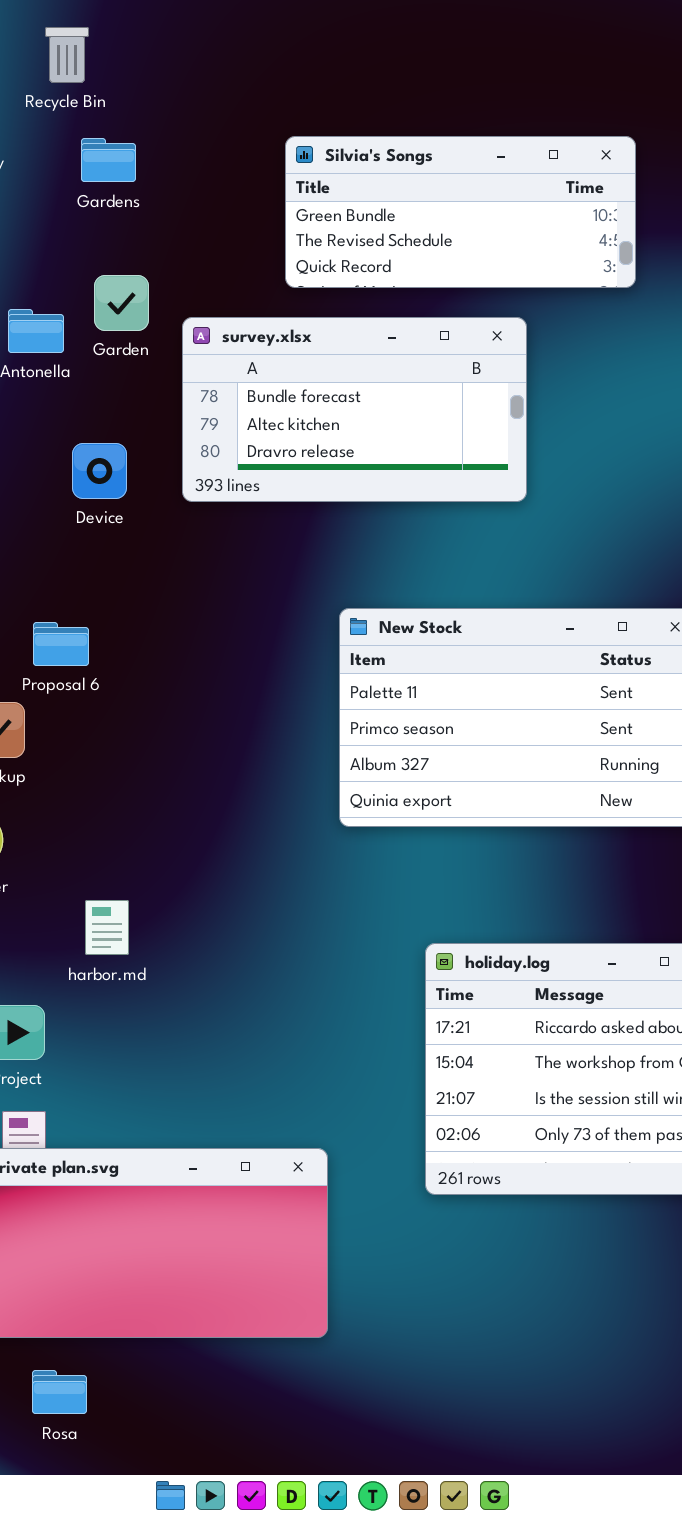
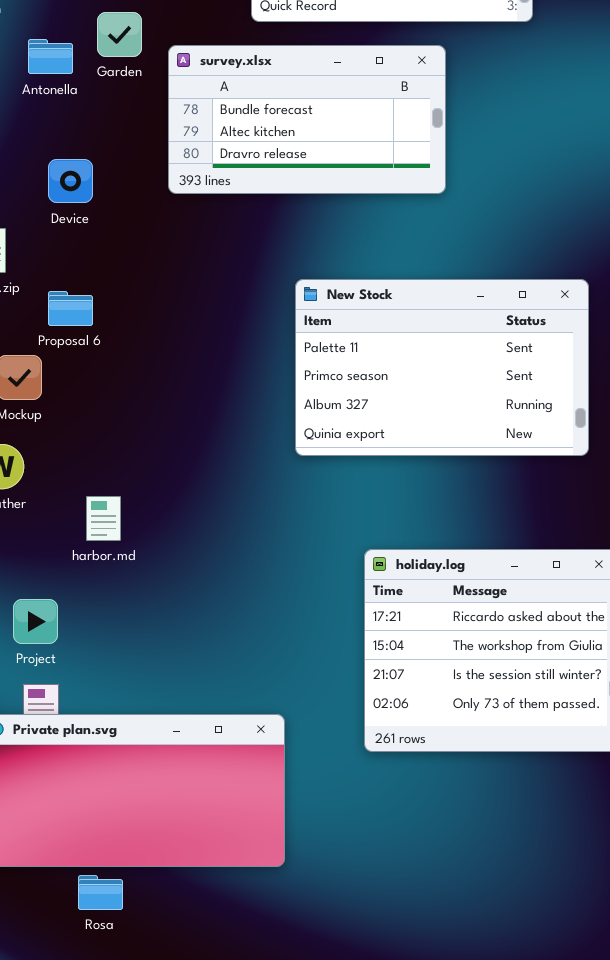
Device: [72,443,127,499] -> [48,159,93,203], moved
harbor.md: [85,900,129,955] -> [86,496,121,541], moved
Rosa: [32,1370,87,1414] -> [78,875,123,910], moved

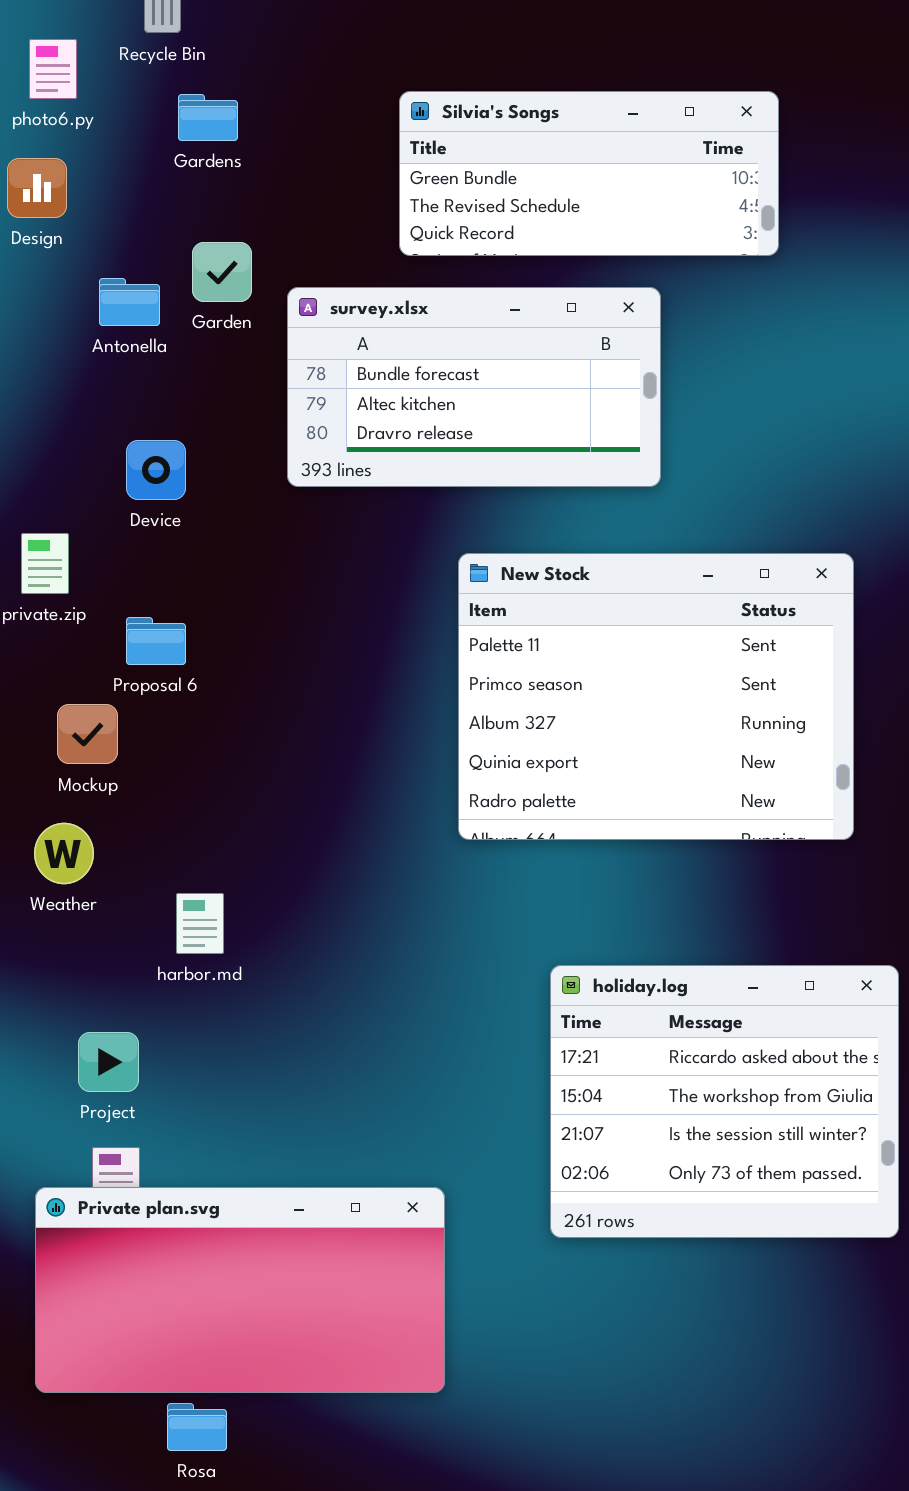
New Stock: [295,279,589,456] -> [458,553,854,840], resized

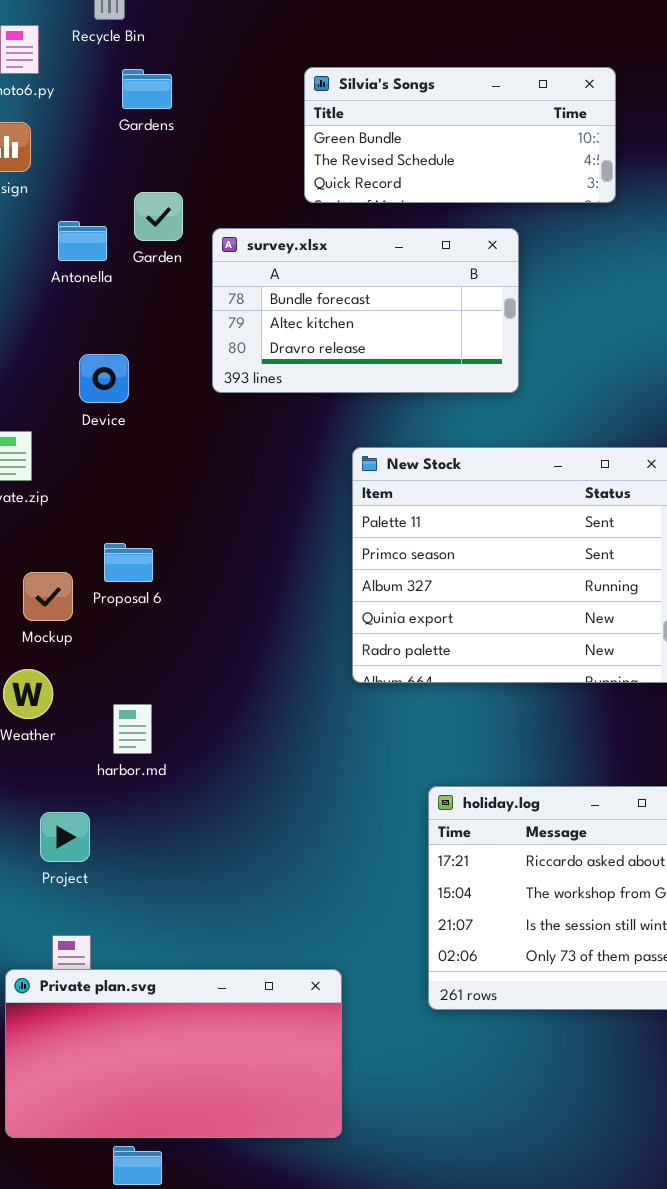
Proposal 6: [126,617,186,665] -> [104,543,153,582], moved
harbor.md: [176,893,224,954] -> [113,704,152,754], moved
Project: [78,1032,139,1092] -> [40,812,90,862], moved

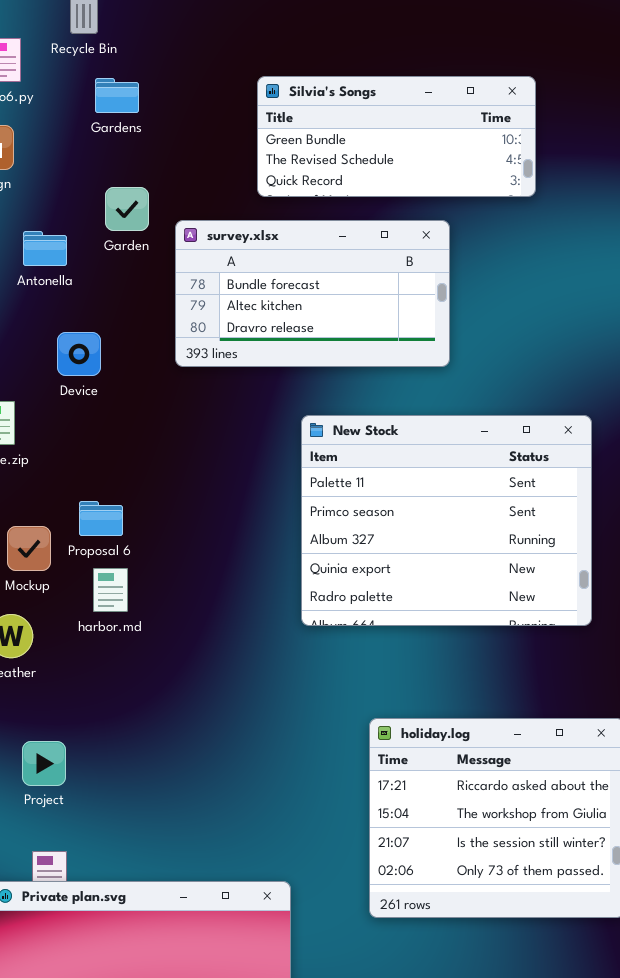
Antonella: [58,221,107,261] -> [23,231,67,266], moved
harbor.md: [113,704,152,754] -> [93,568,128,612], moved

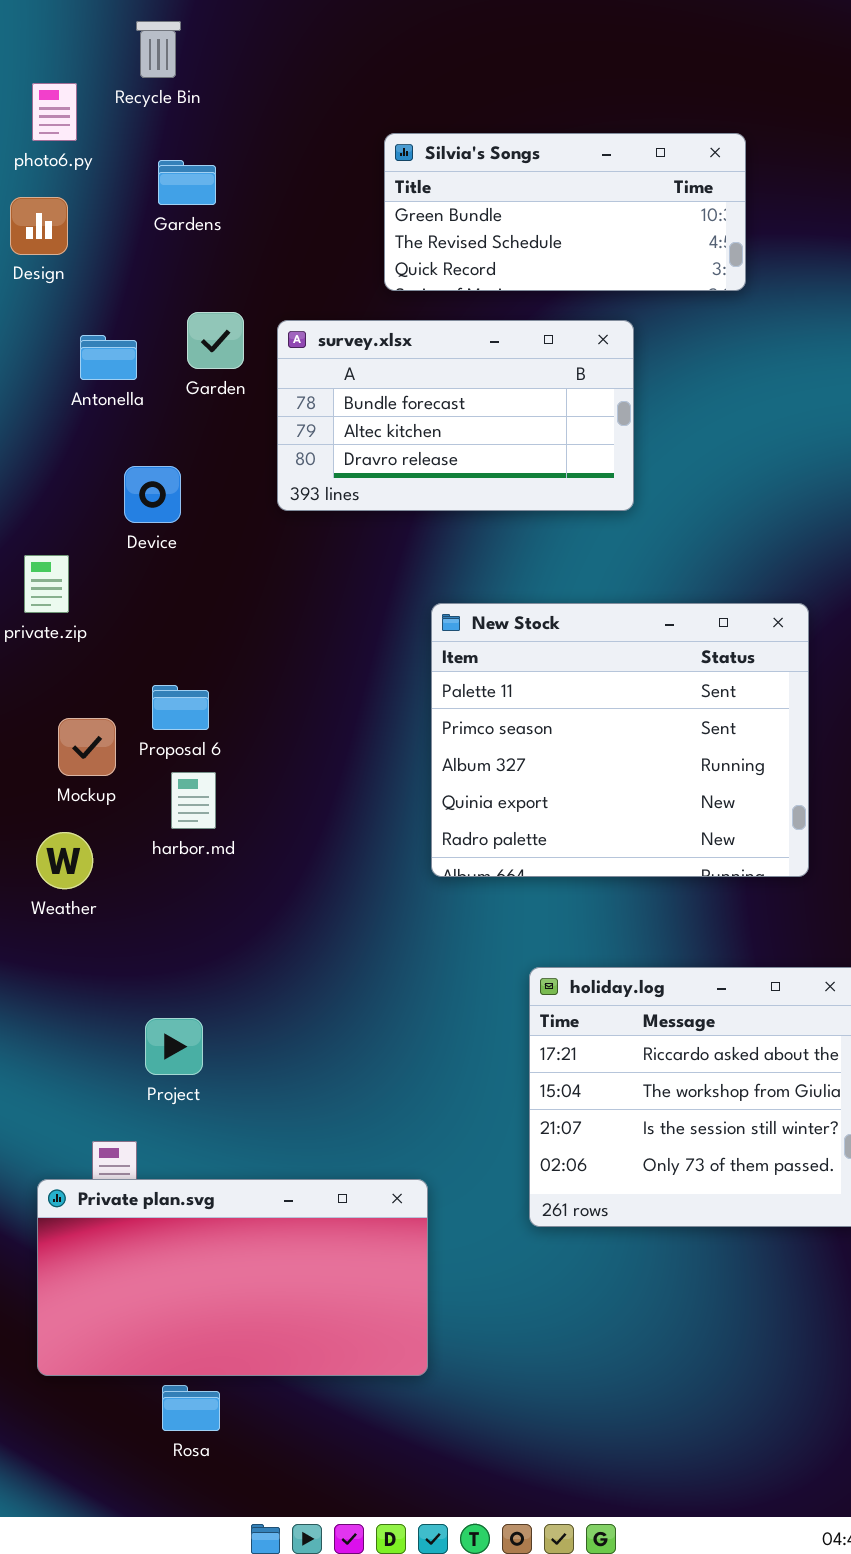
Gardens: [95,78,139,113] -> [158,160,216,205], moved
Garden: [105,187,149,231] -> [187,312,244,369], moved
New Stock: [301,415,592,626] -> [431,603,809,877], moved
Project: [22,741,66,786] -> [145,1018,203,1075], moved

